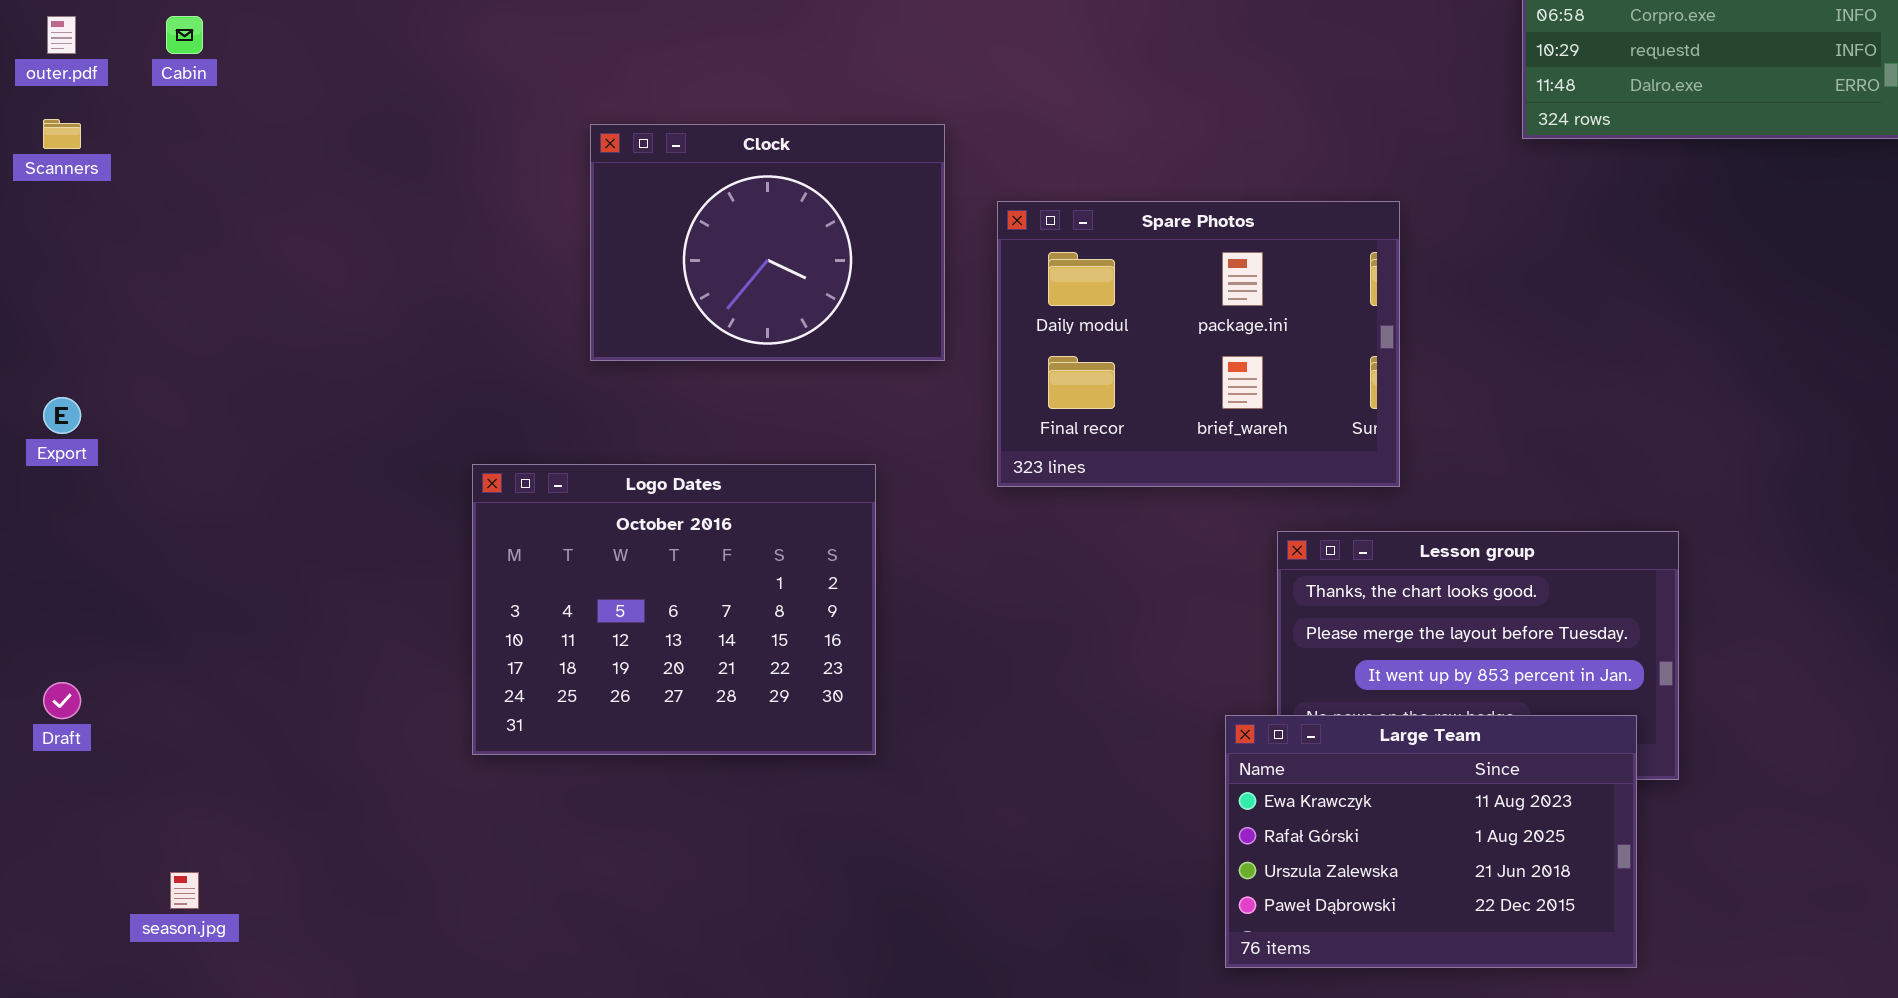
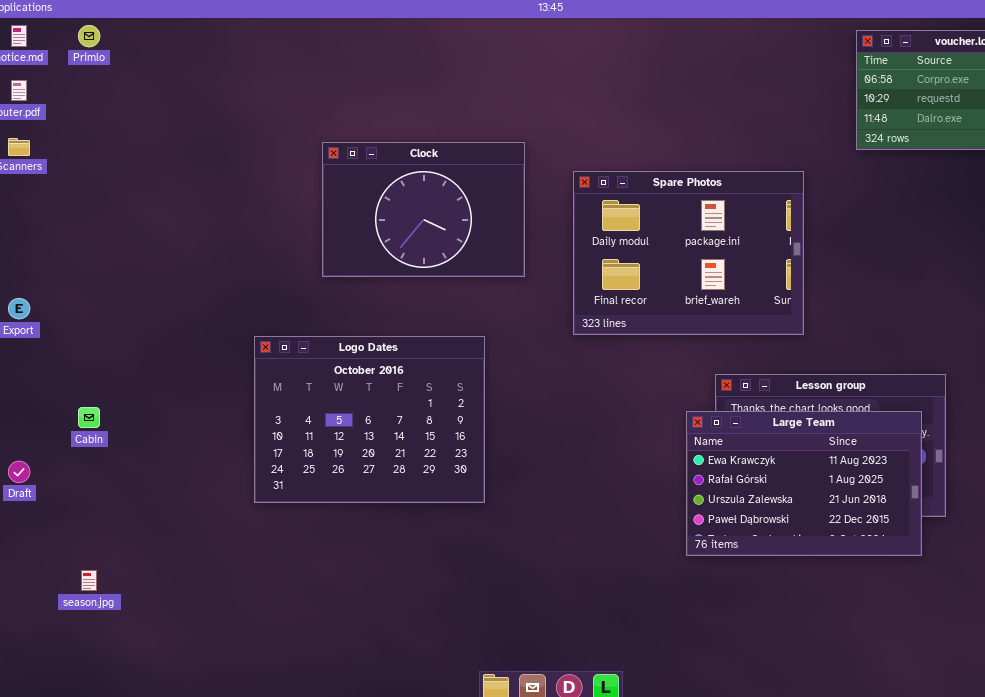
Cabin: [166,16,203,54] -> [78,407,100,428], moved
Spare Photos: [997,201,1400,487] -> [573,171,804,335], moved
Large Team: [1225,715,1637,968] -> [686,411,922,556], moved

